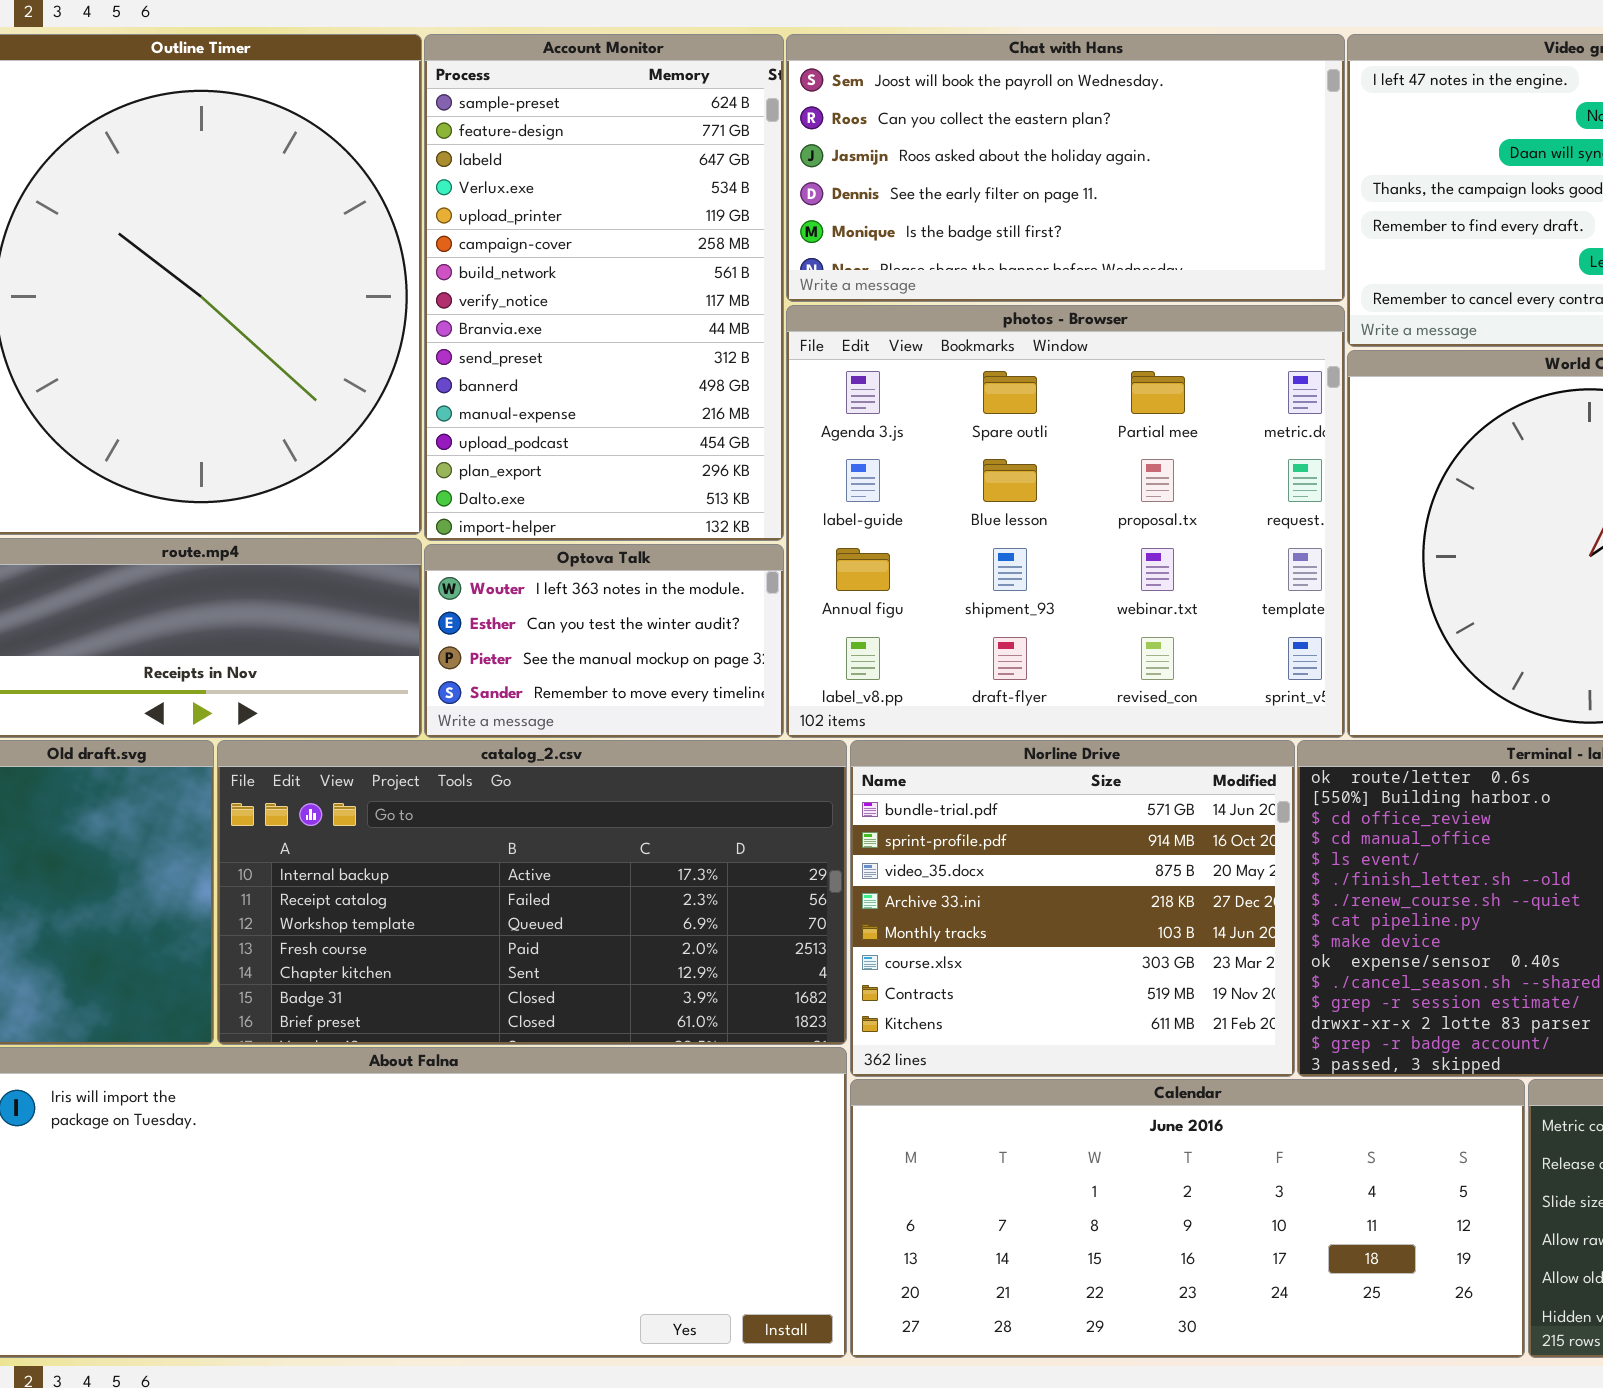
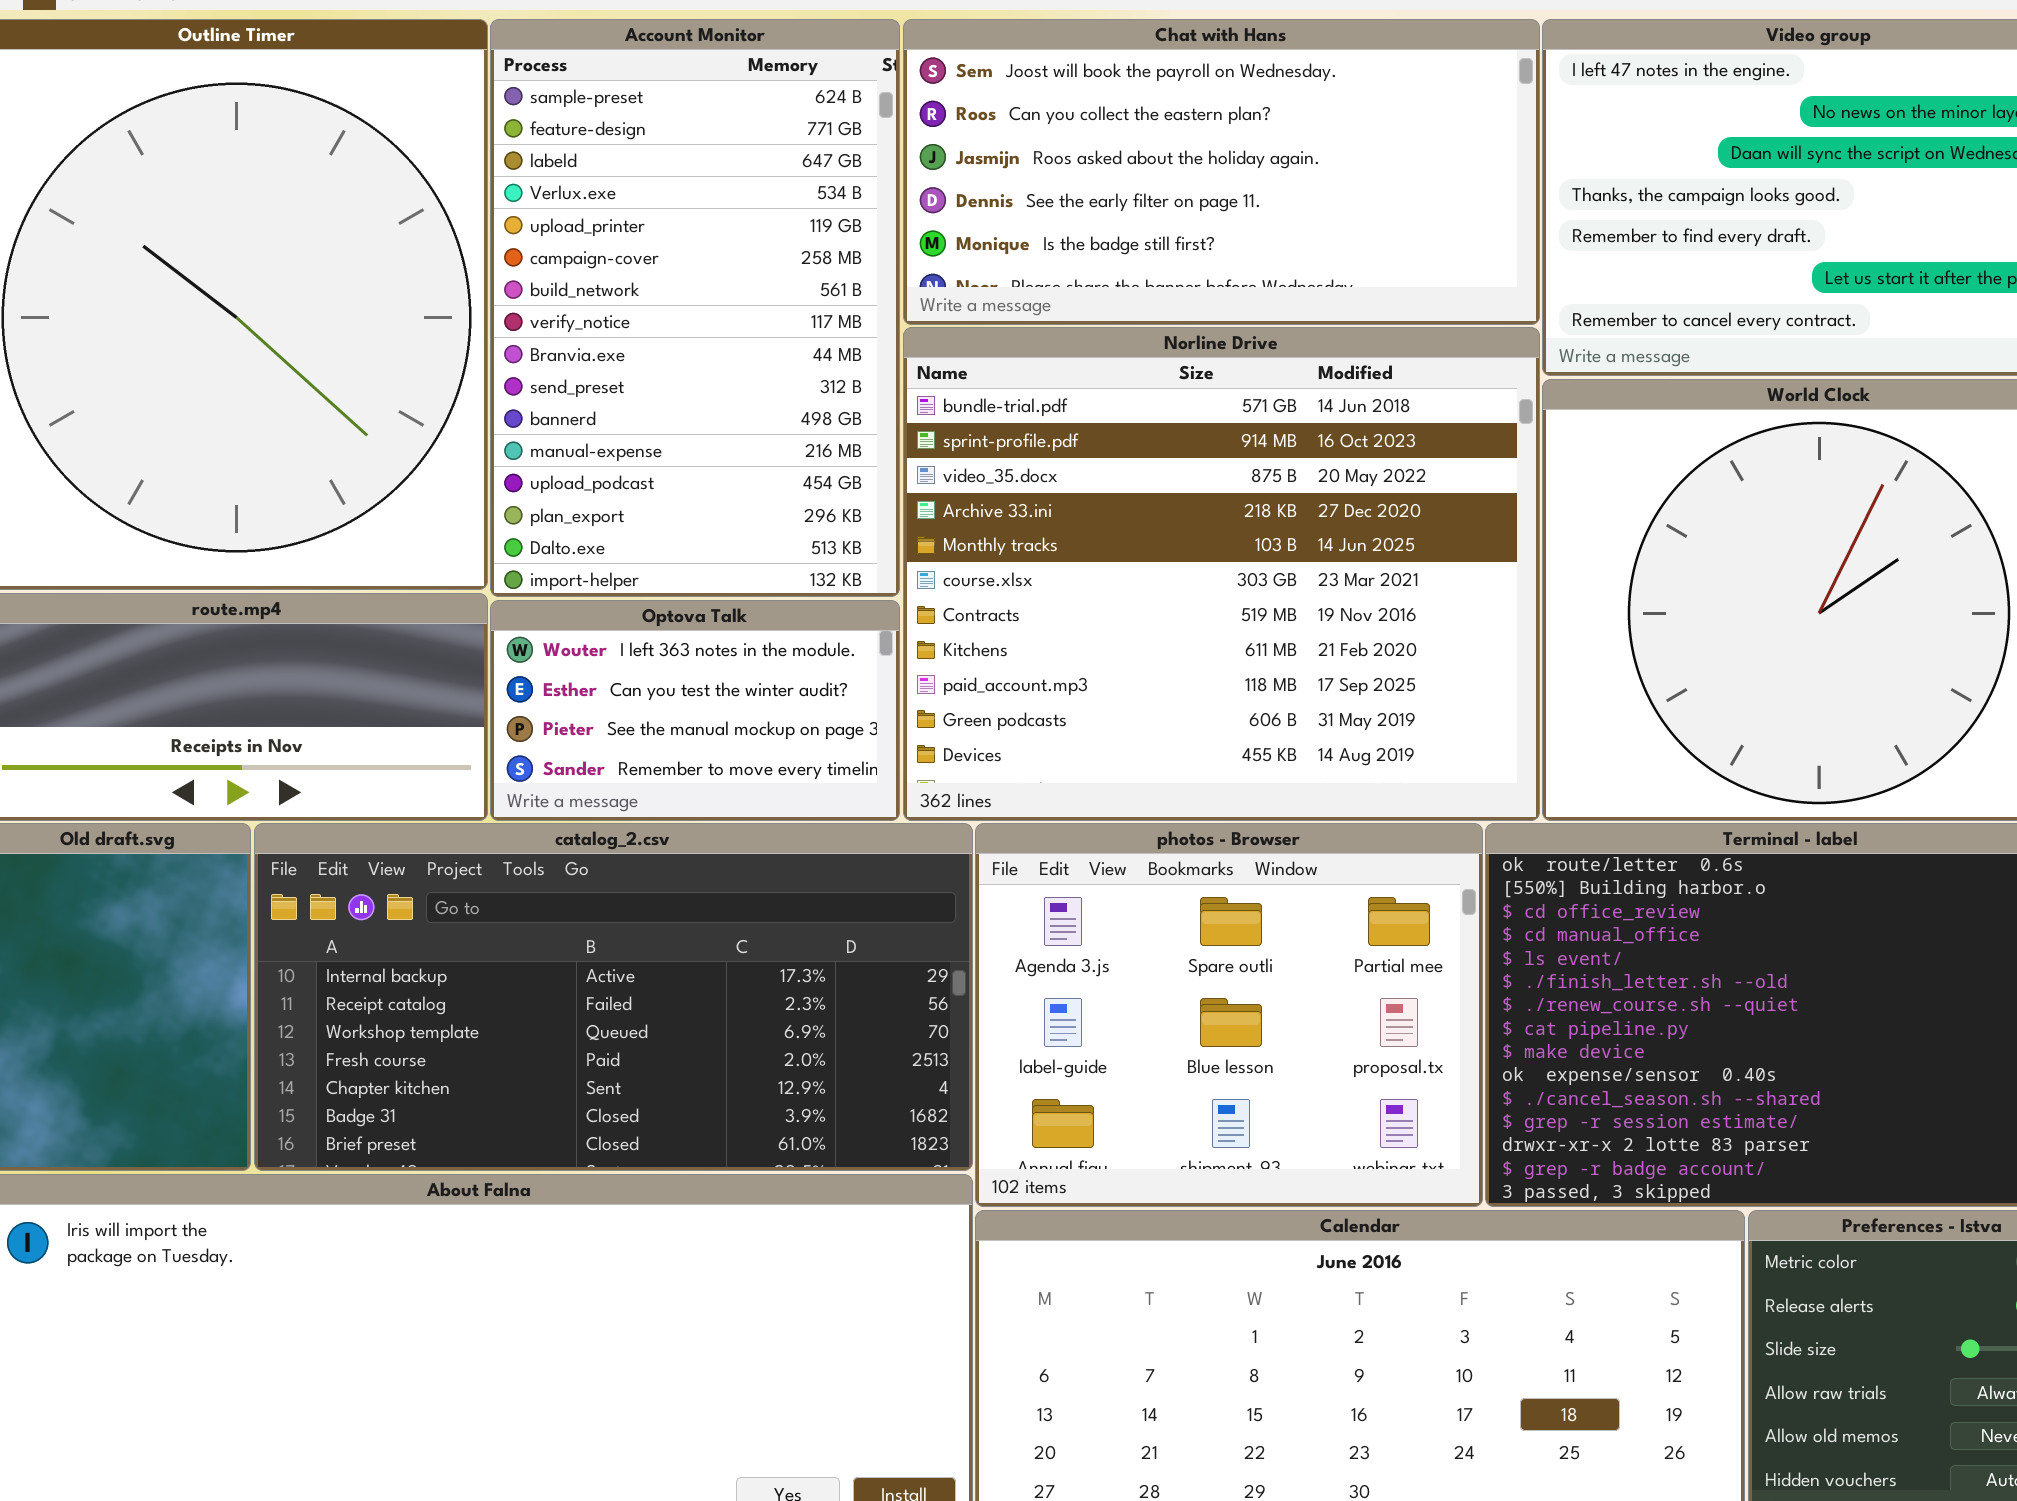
photos - Browser: [786,305,1345,738] -> [975,823,1483,1207], moved, resized
Norline Drive: [850,740,1295,1077] -> [903,327,1540,821], moved, resized

